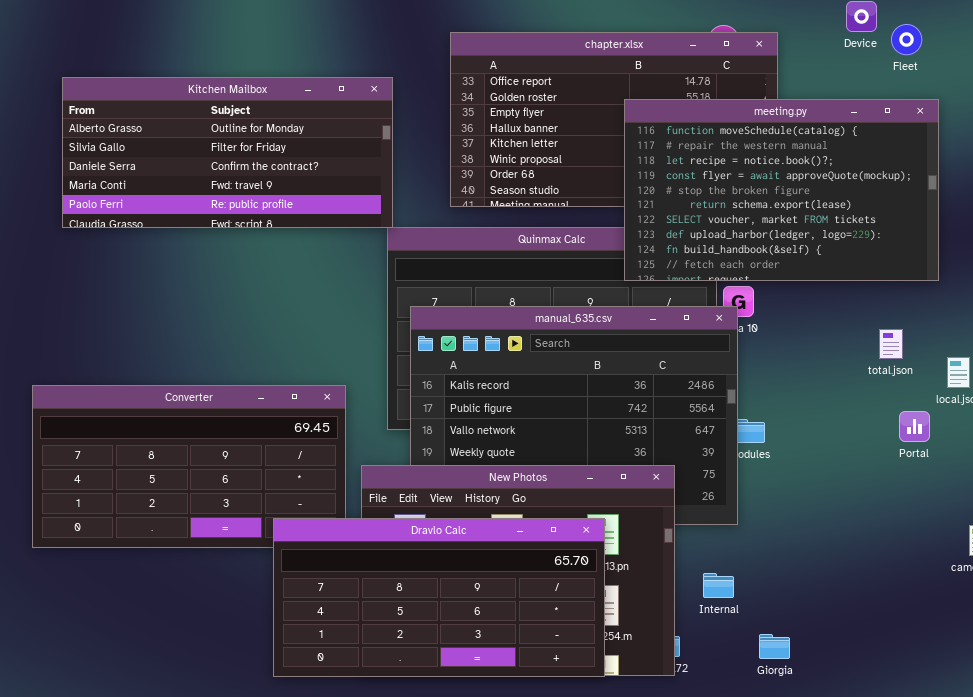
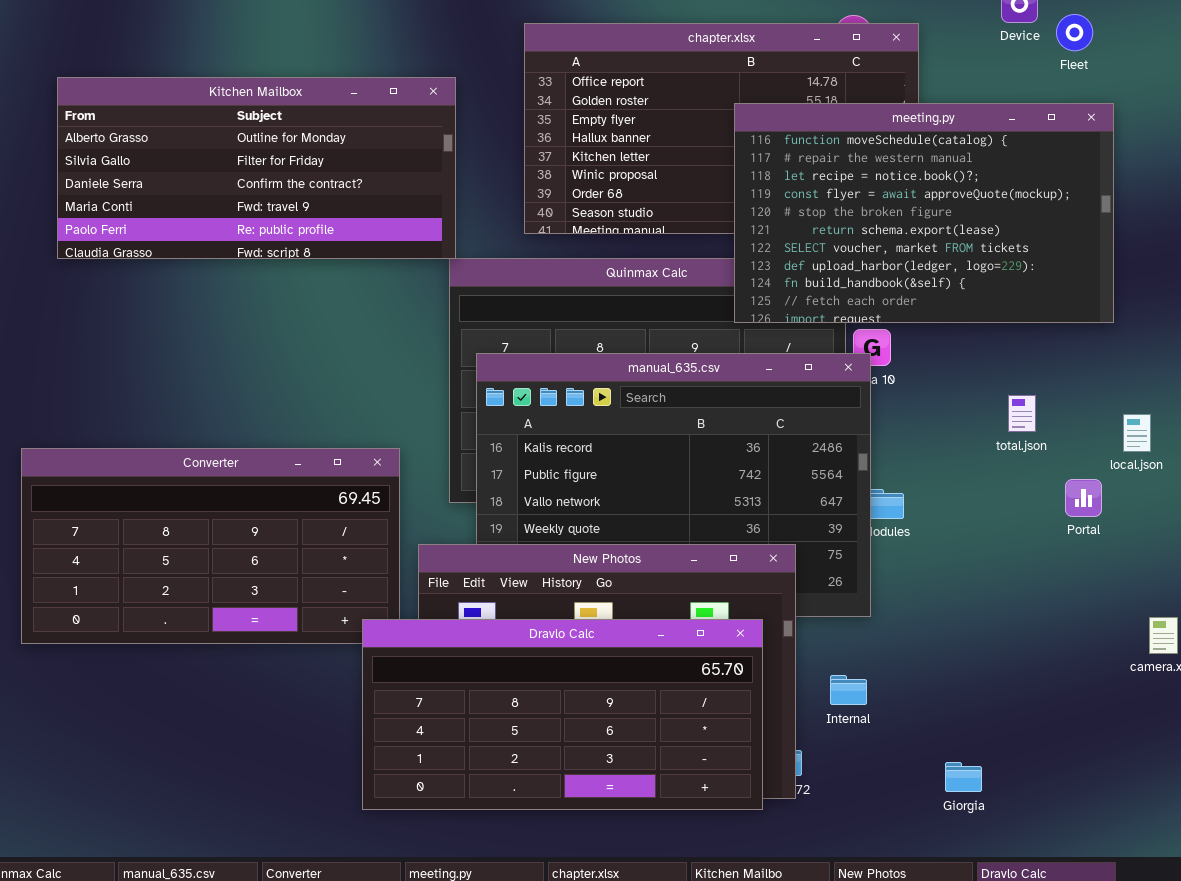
total.json: [879,329,903,359] -> [1008,395,1036,432], moved
Dravlo Calc: [273,518,605,677] -> [362,619,763,810], moved
Giorgia: [759,634,790,659] -> [945,762,982,792], moved

